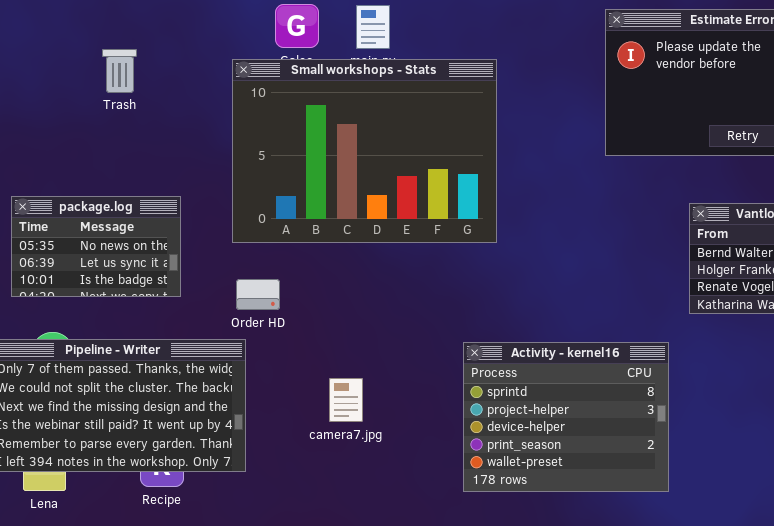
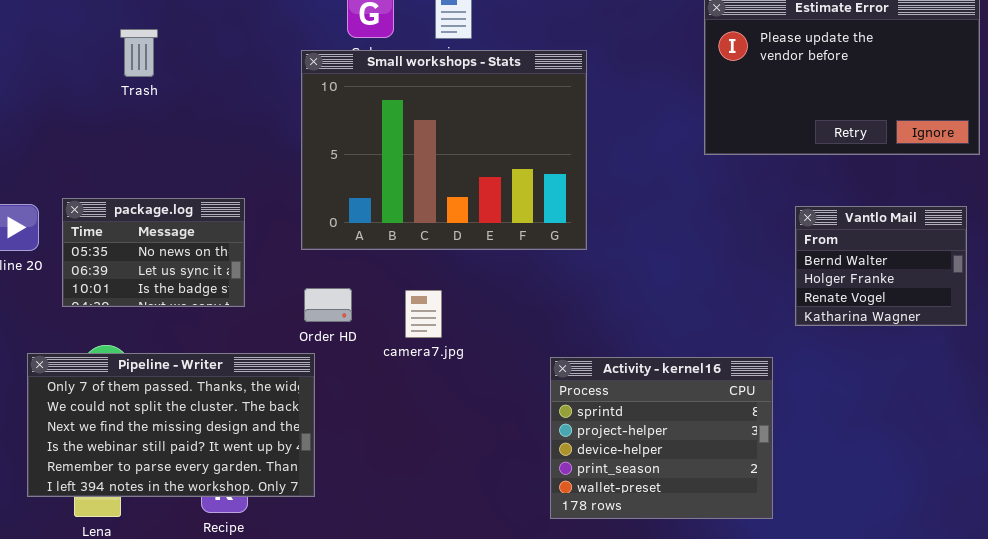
Trash: [102,49,137,93] -> [120,29,158,77], moved
camera7.jpg: [329,378,363,422] -> [405,290,442,338], moved

